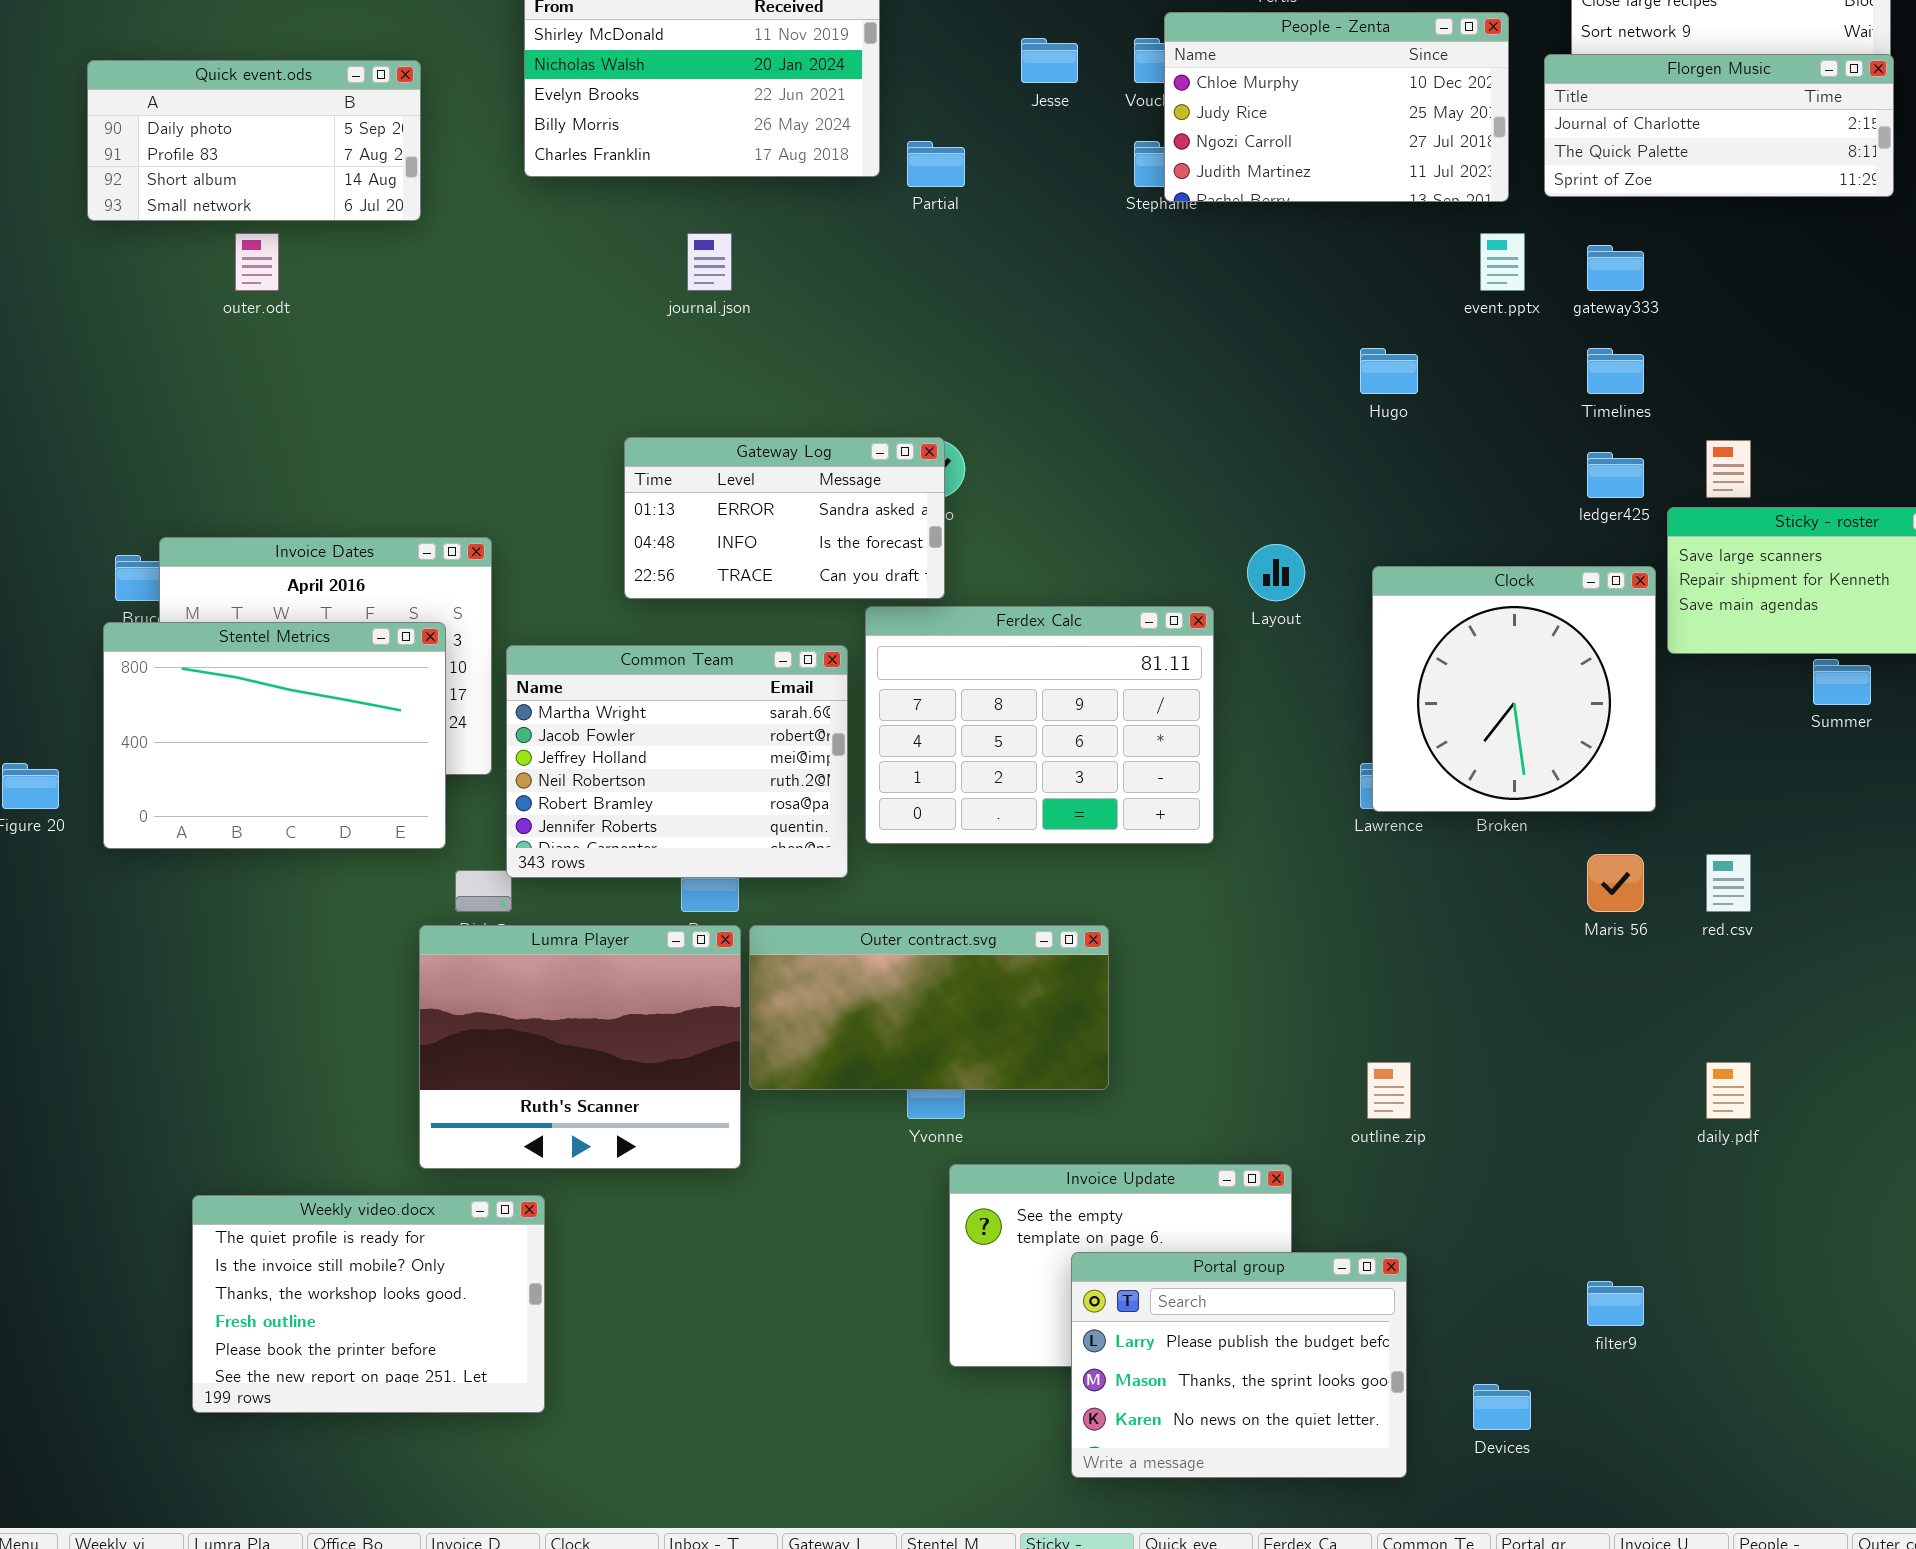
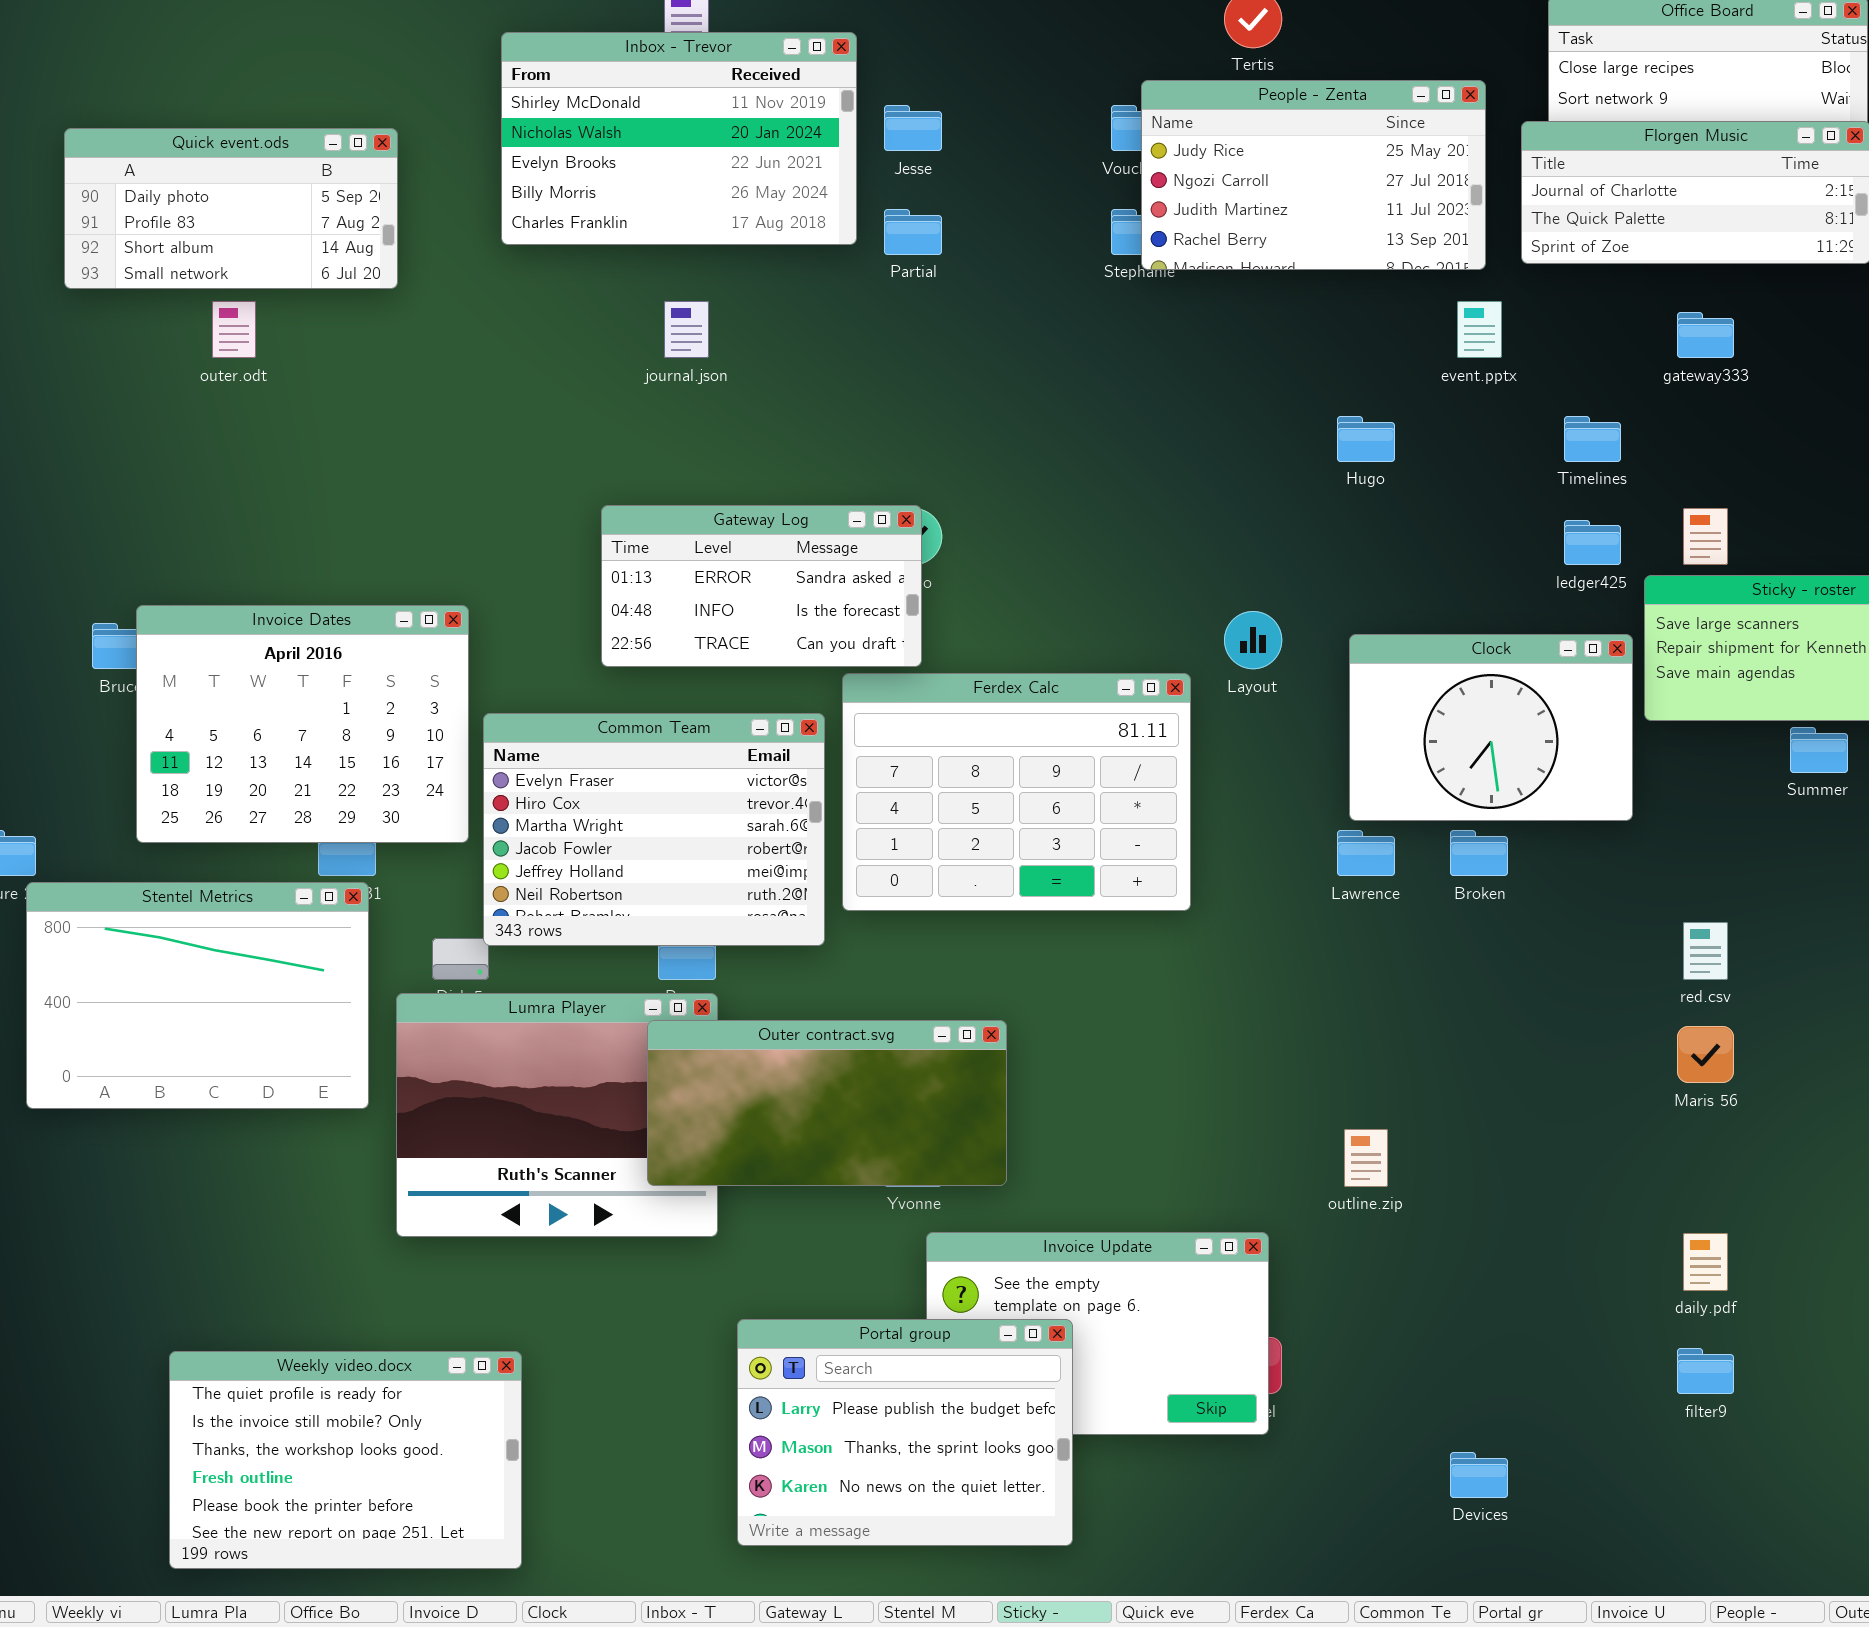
People - Zenta: [1164,12,1509,202] -> [1141,80,1486,270], scrolled down 1 row
Jesse: [1021,38,1078,83] -> [884,105,942,151], moved
gateway333: [1587,245,1644,291] -> [1677,312,1734,358], moved
Clock: [1372,566,1656,812] -> [1349,634,1633,821], resized
Stentel Metrics: [103,622,446,849] -> [26,882,369,1109], moved
Common Team: [506,645,848,878] -> [483,713,825,946], scrolled up 2 rows
Maris 56: [1587,854,1644,912] -> [1677,1026,1734,1083], moved
Outer contract.svg: [749,925,1109,1090] -> [647,1020,1007,1186], moved
daily.pdf: [1706,1062,1751,1119] -> [1683,1233,1728,1291], moved
Weekly video.docx: [192,1195,545,1413] -> [169,1351,522,1569], moved
Portal group: [1071,1252,1407,1478] -> [737,1319,1073,1546], moved
filter9: [1587,1281,1644,1326] -> [1677,1348,1734,1394], moved

